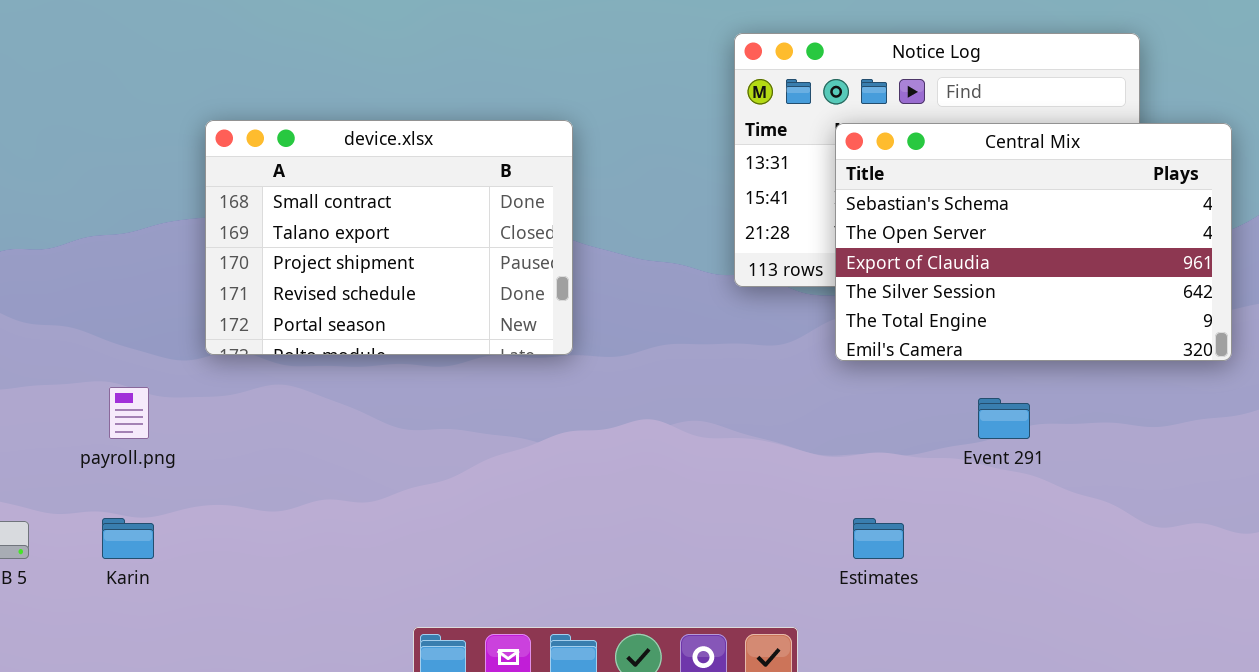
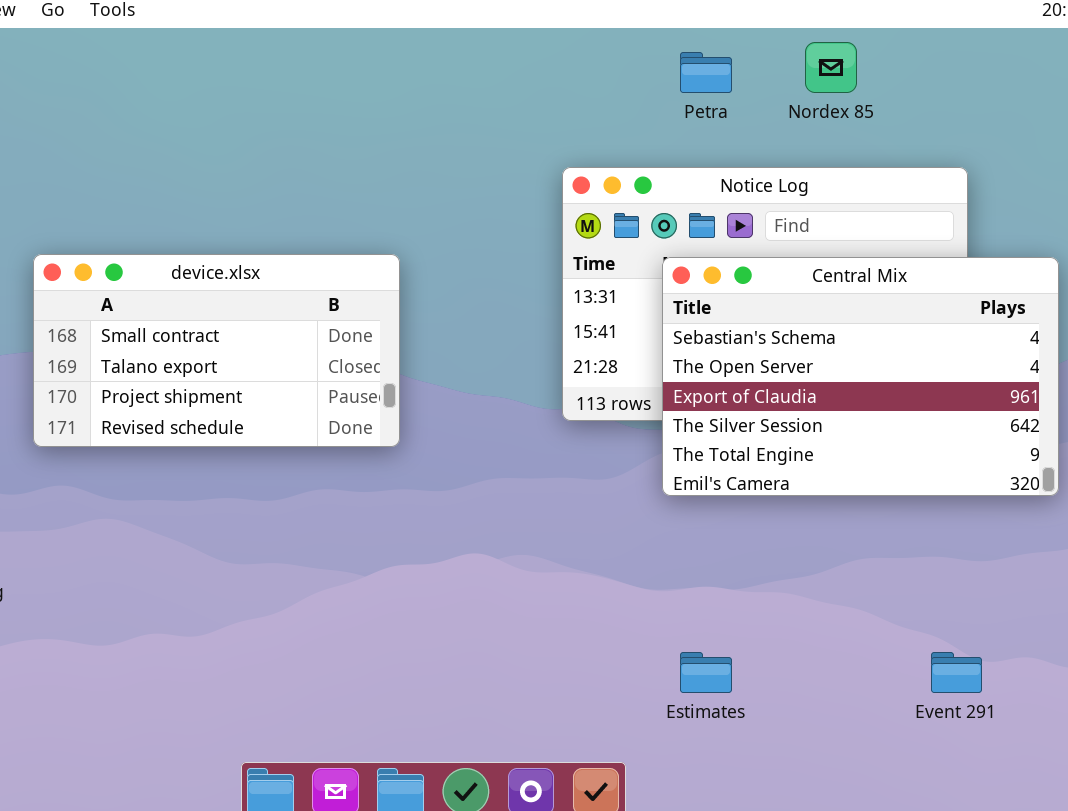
device.xlsx: [205,120,573,355] -> [33,254,400,447], resized
Event 291: [978,398,1030,439] -> [931,652,982,693], moved

